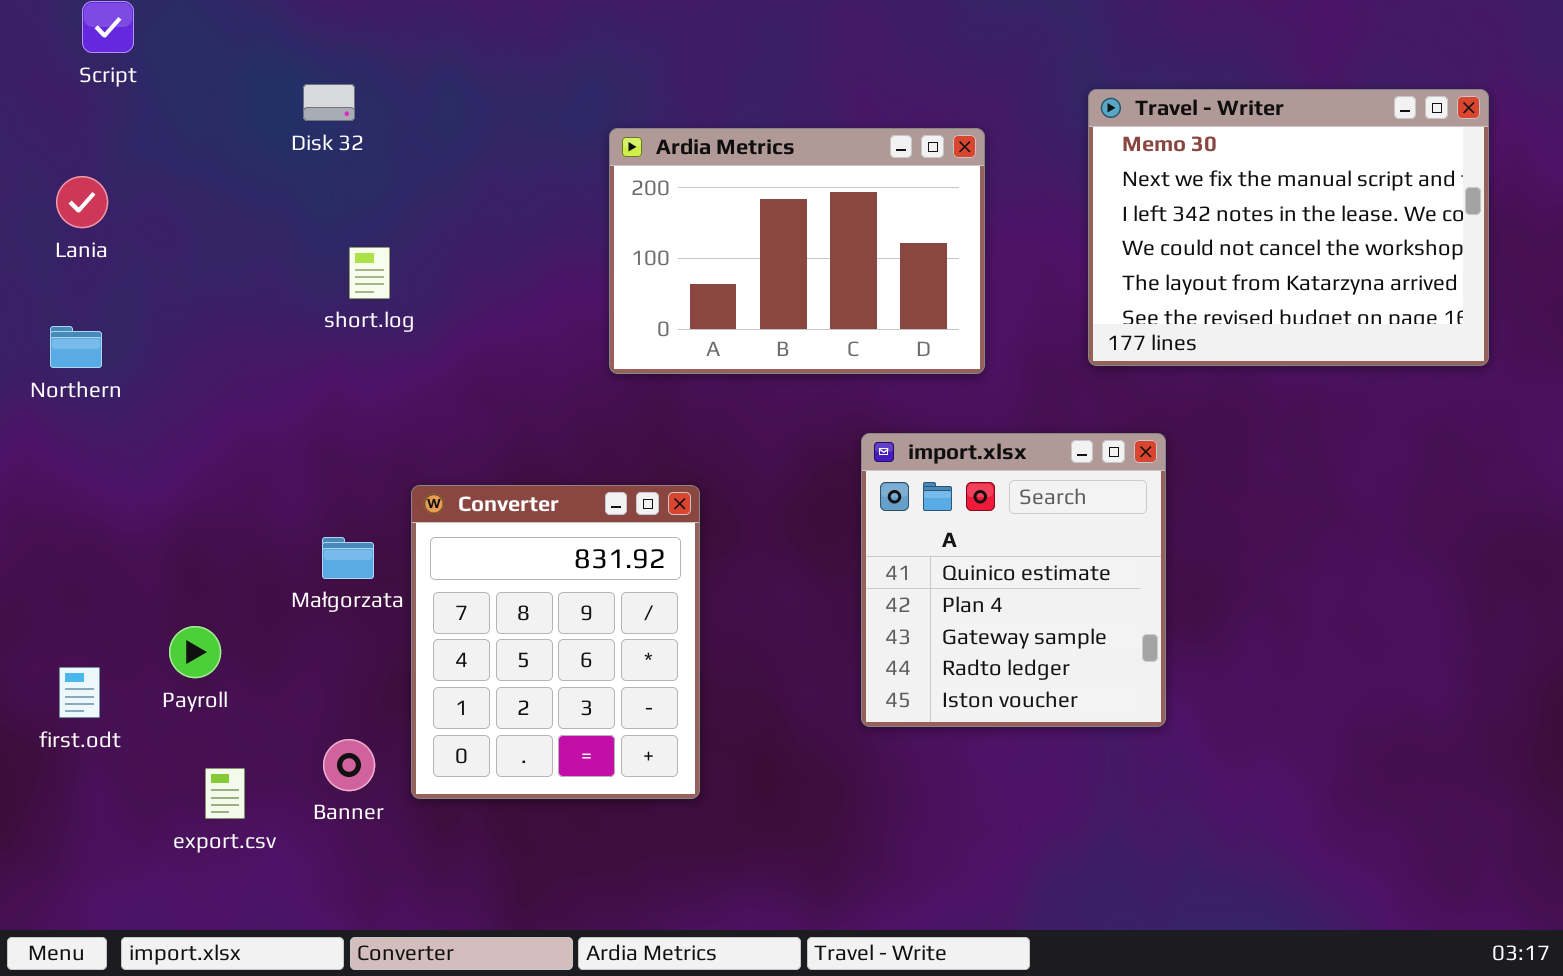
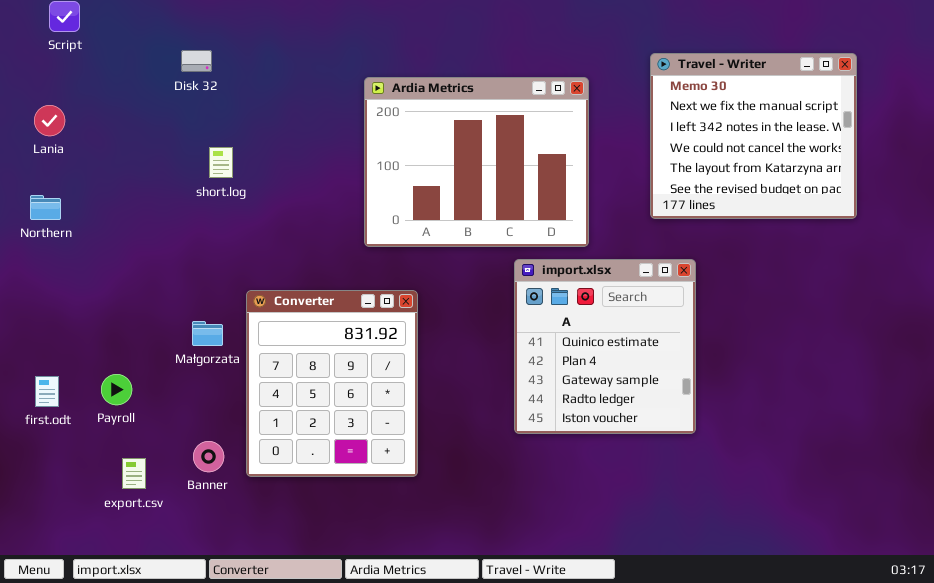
Travel - Writer: [1088,89,1489,366] -> [650,53,857,219], resized
Ardia Metrics: [609,128,985,374] -> [364,77,589,247], resized
first.odt: [59,667,100,718] -> [35,376,59,407], moved

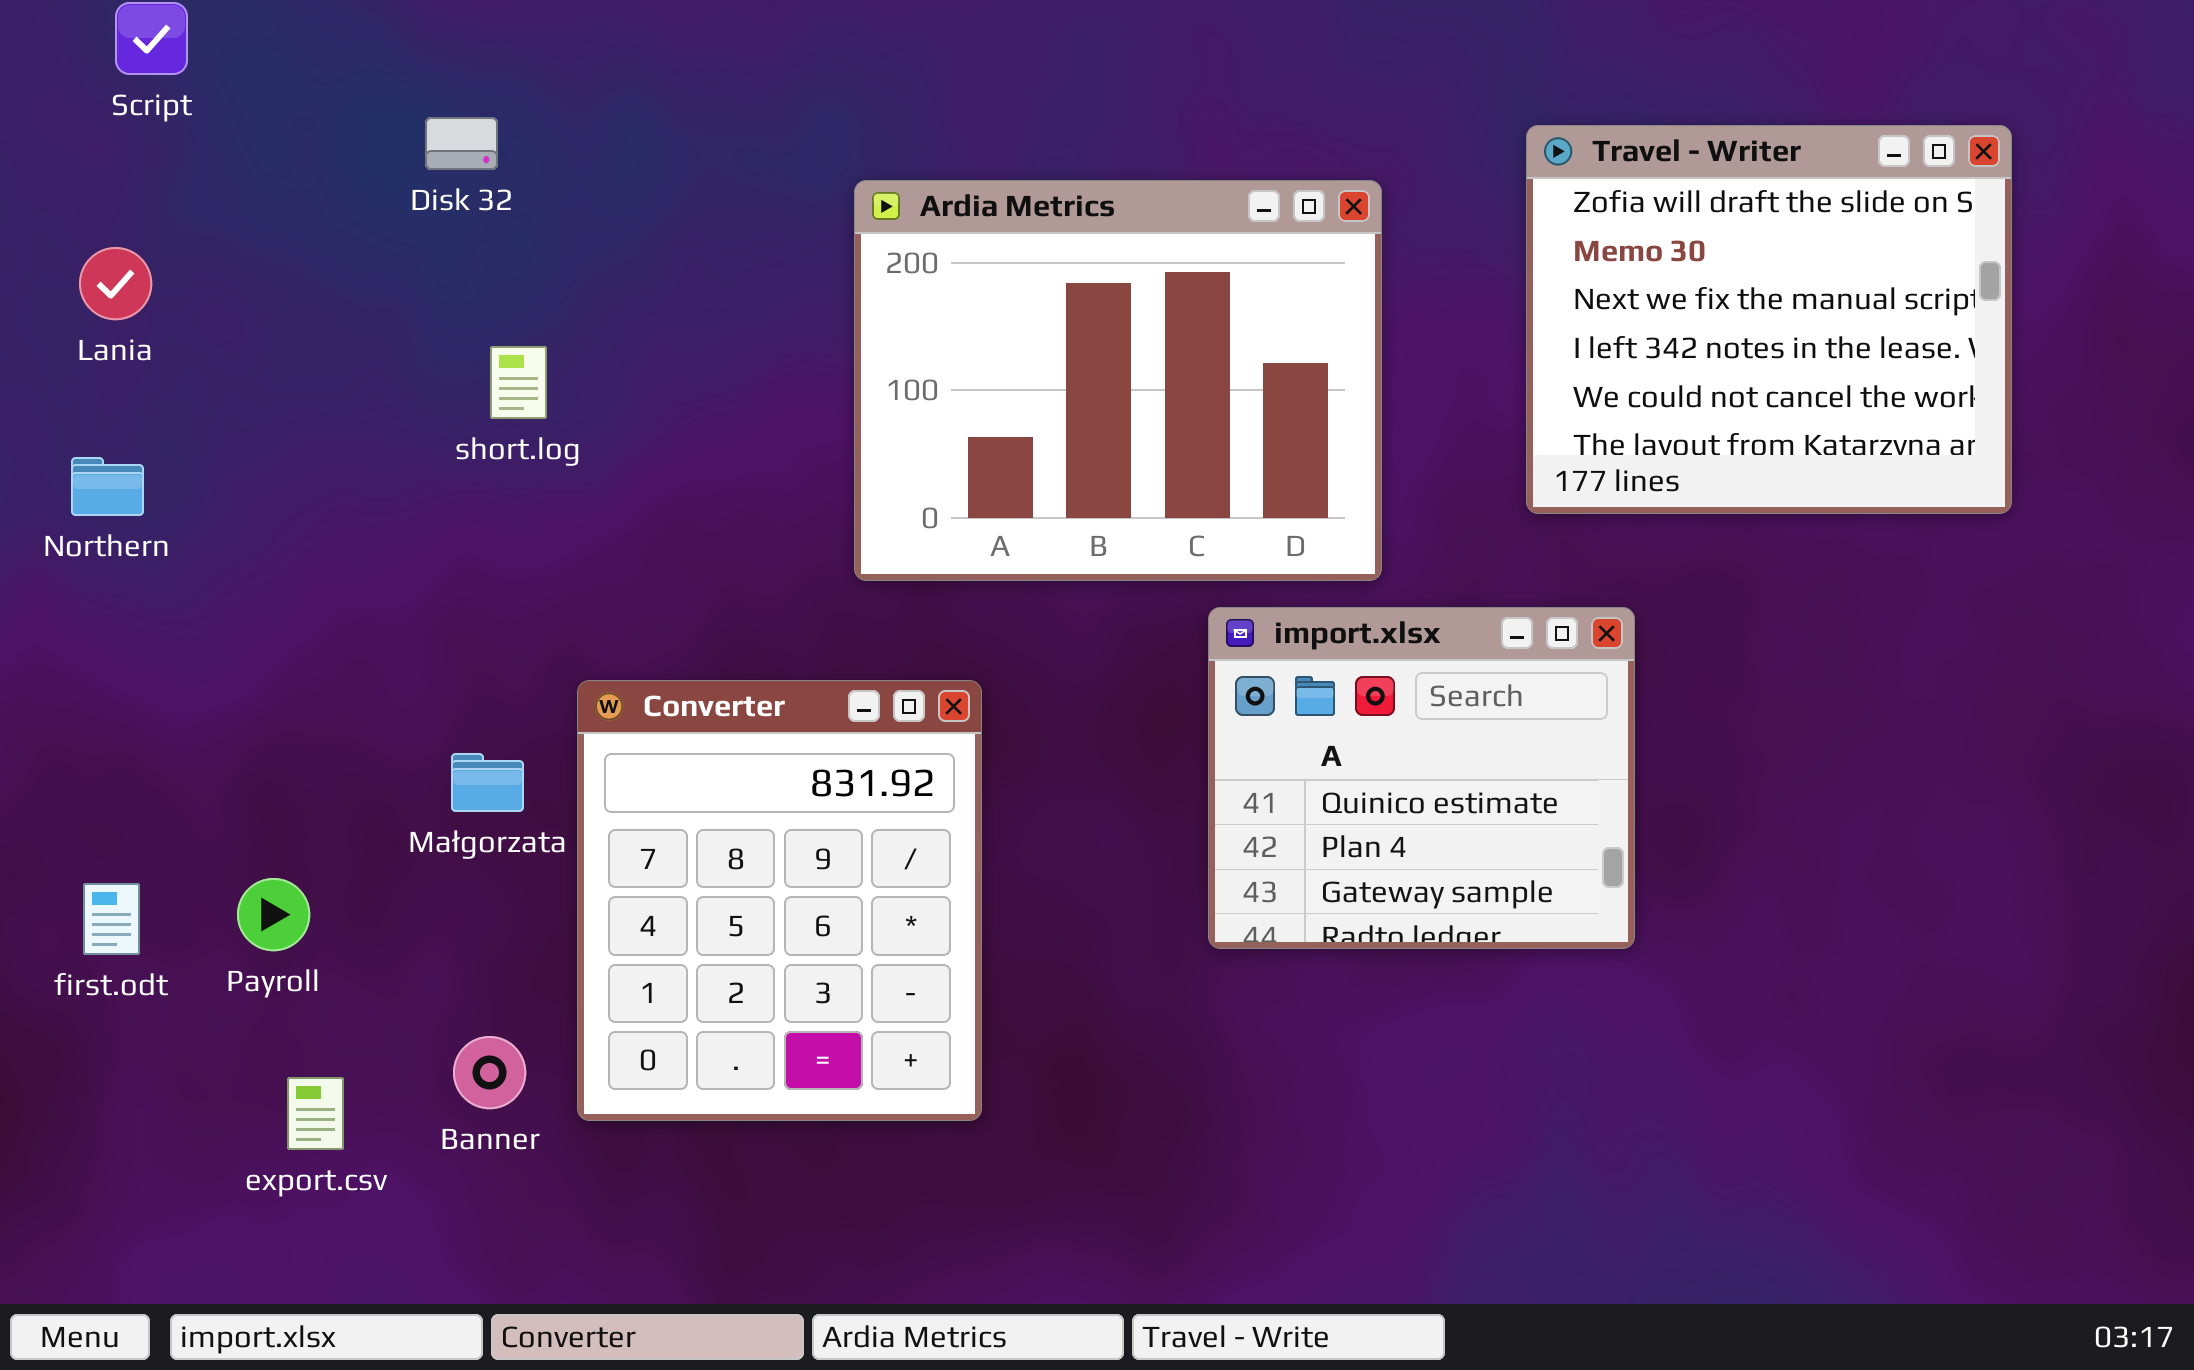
Travel - Writer: [650,53,857,219] -> [1526,125,2012,514], scrolled up 1 row
import.xlsx: [514,259,696,434] -> [1208,607,1635,949], resized

